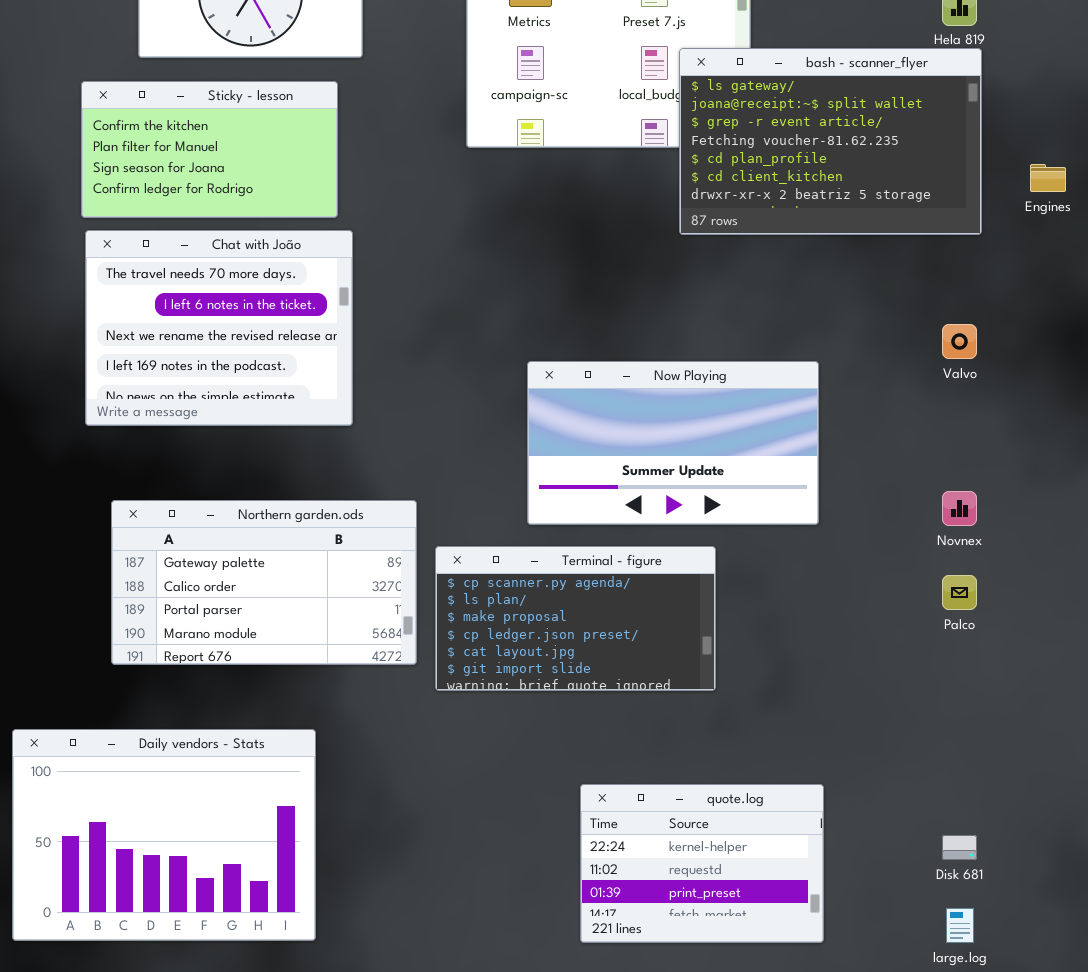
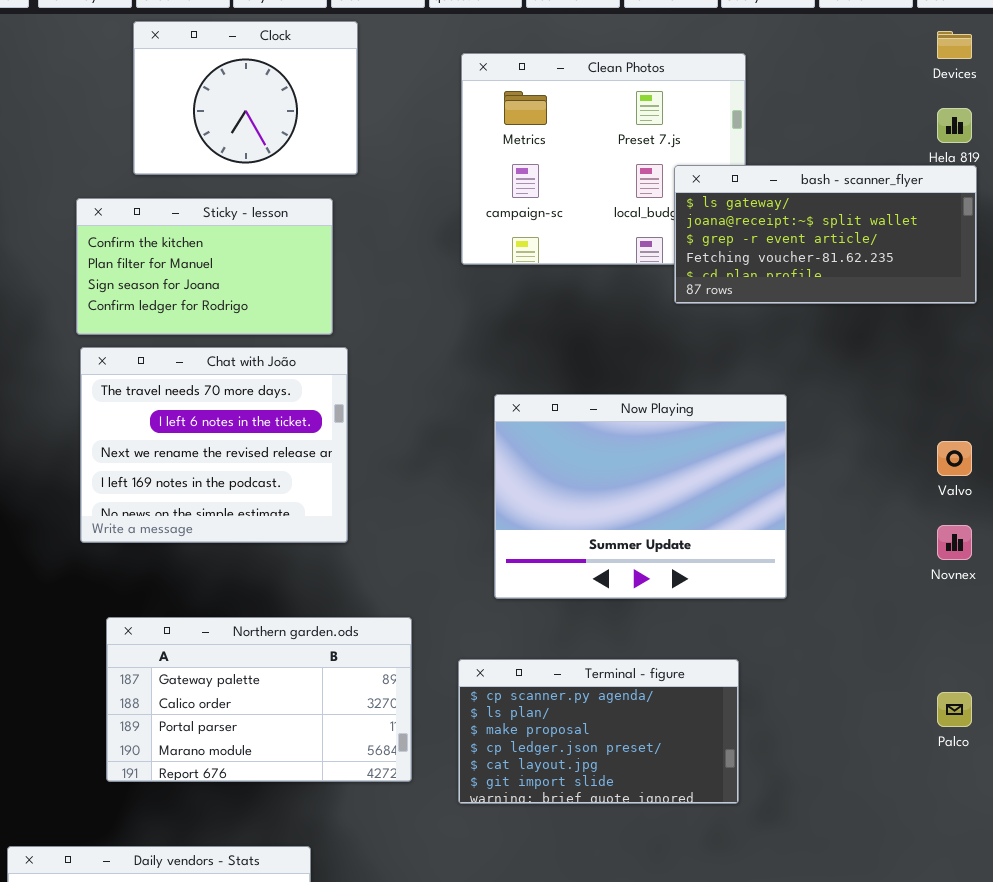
bash - scanner_flyer: [679,48,982,235] -> [674,165,977,304], resized
Now Playing: [527,361,819,525] -> [494,394,787,599], moved, resized
Novnex: [942,491,977,526] -> [937,525,972,560], moved
Terminal - figure: [435,546,716,691] -> [458,659,739,804], moved

